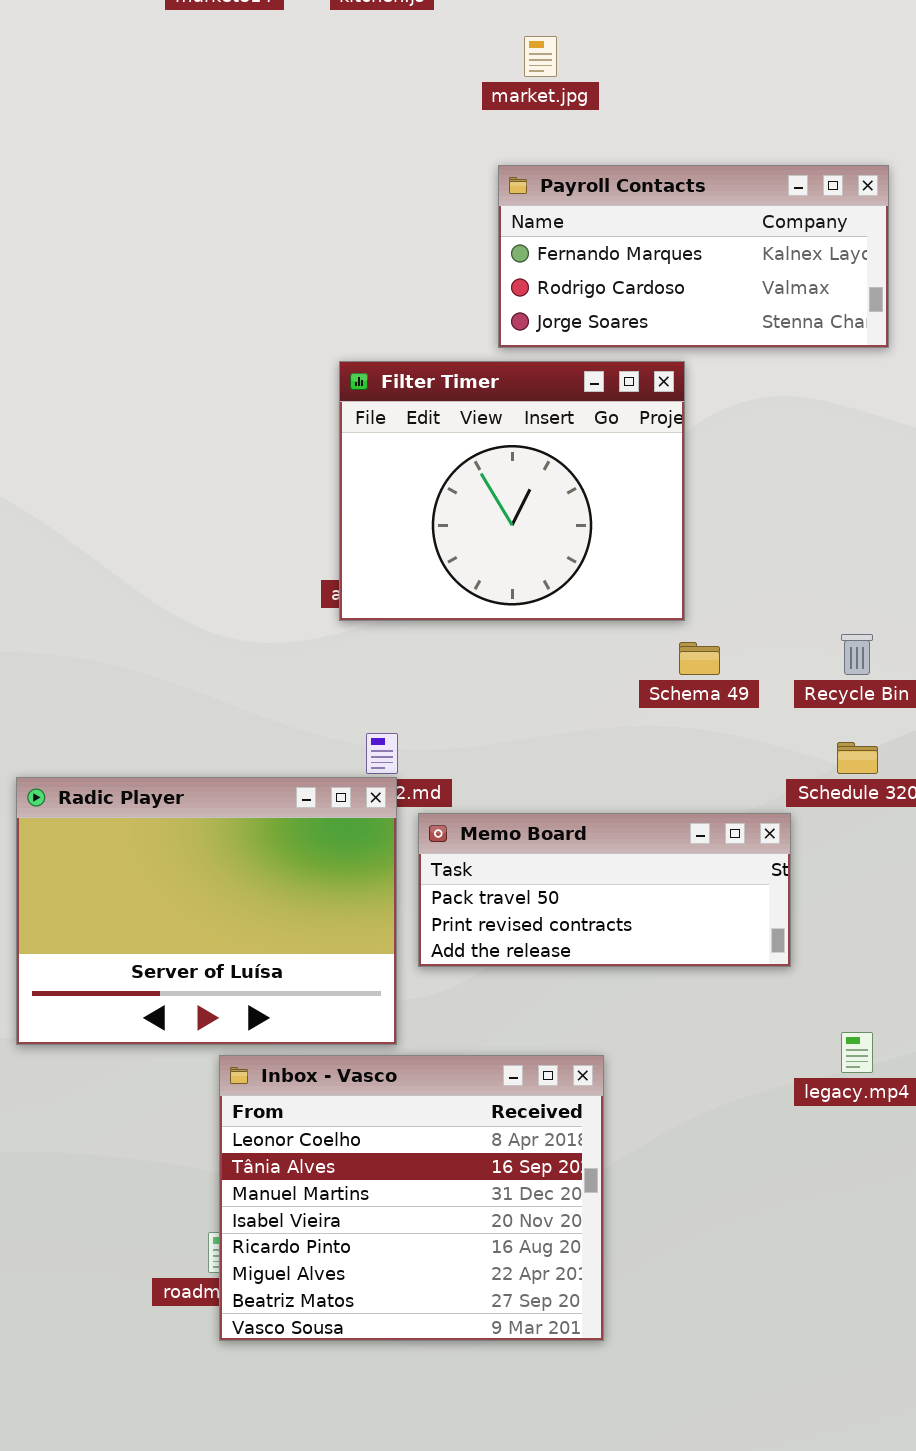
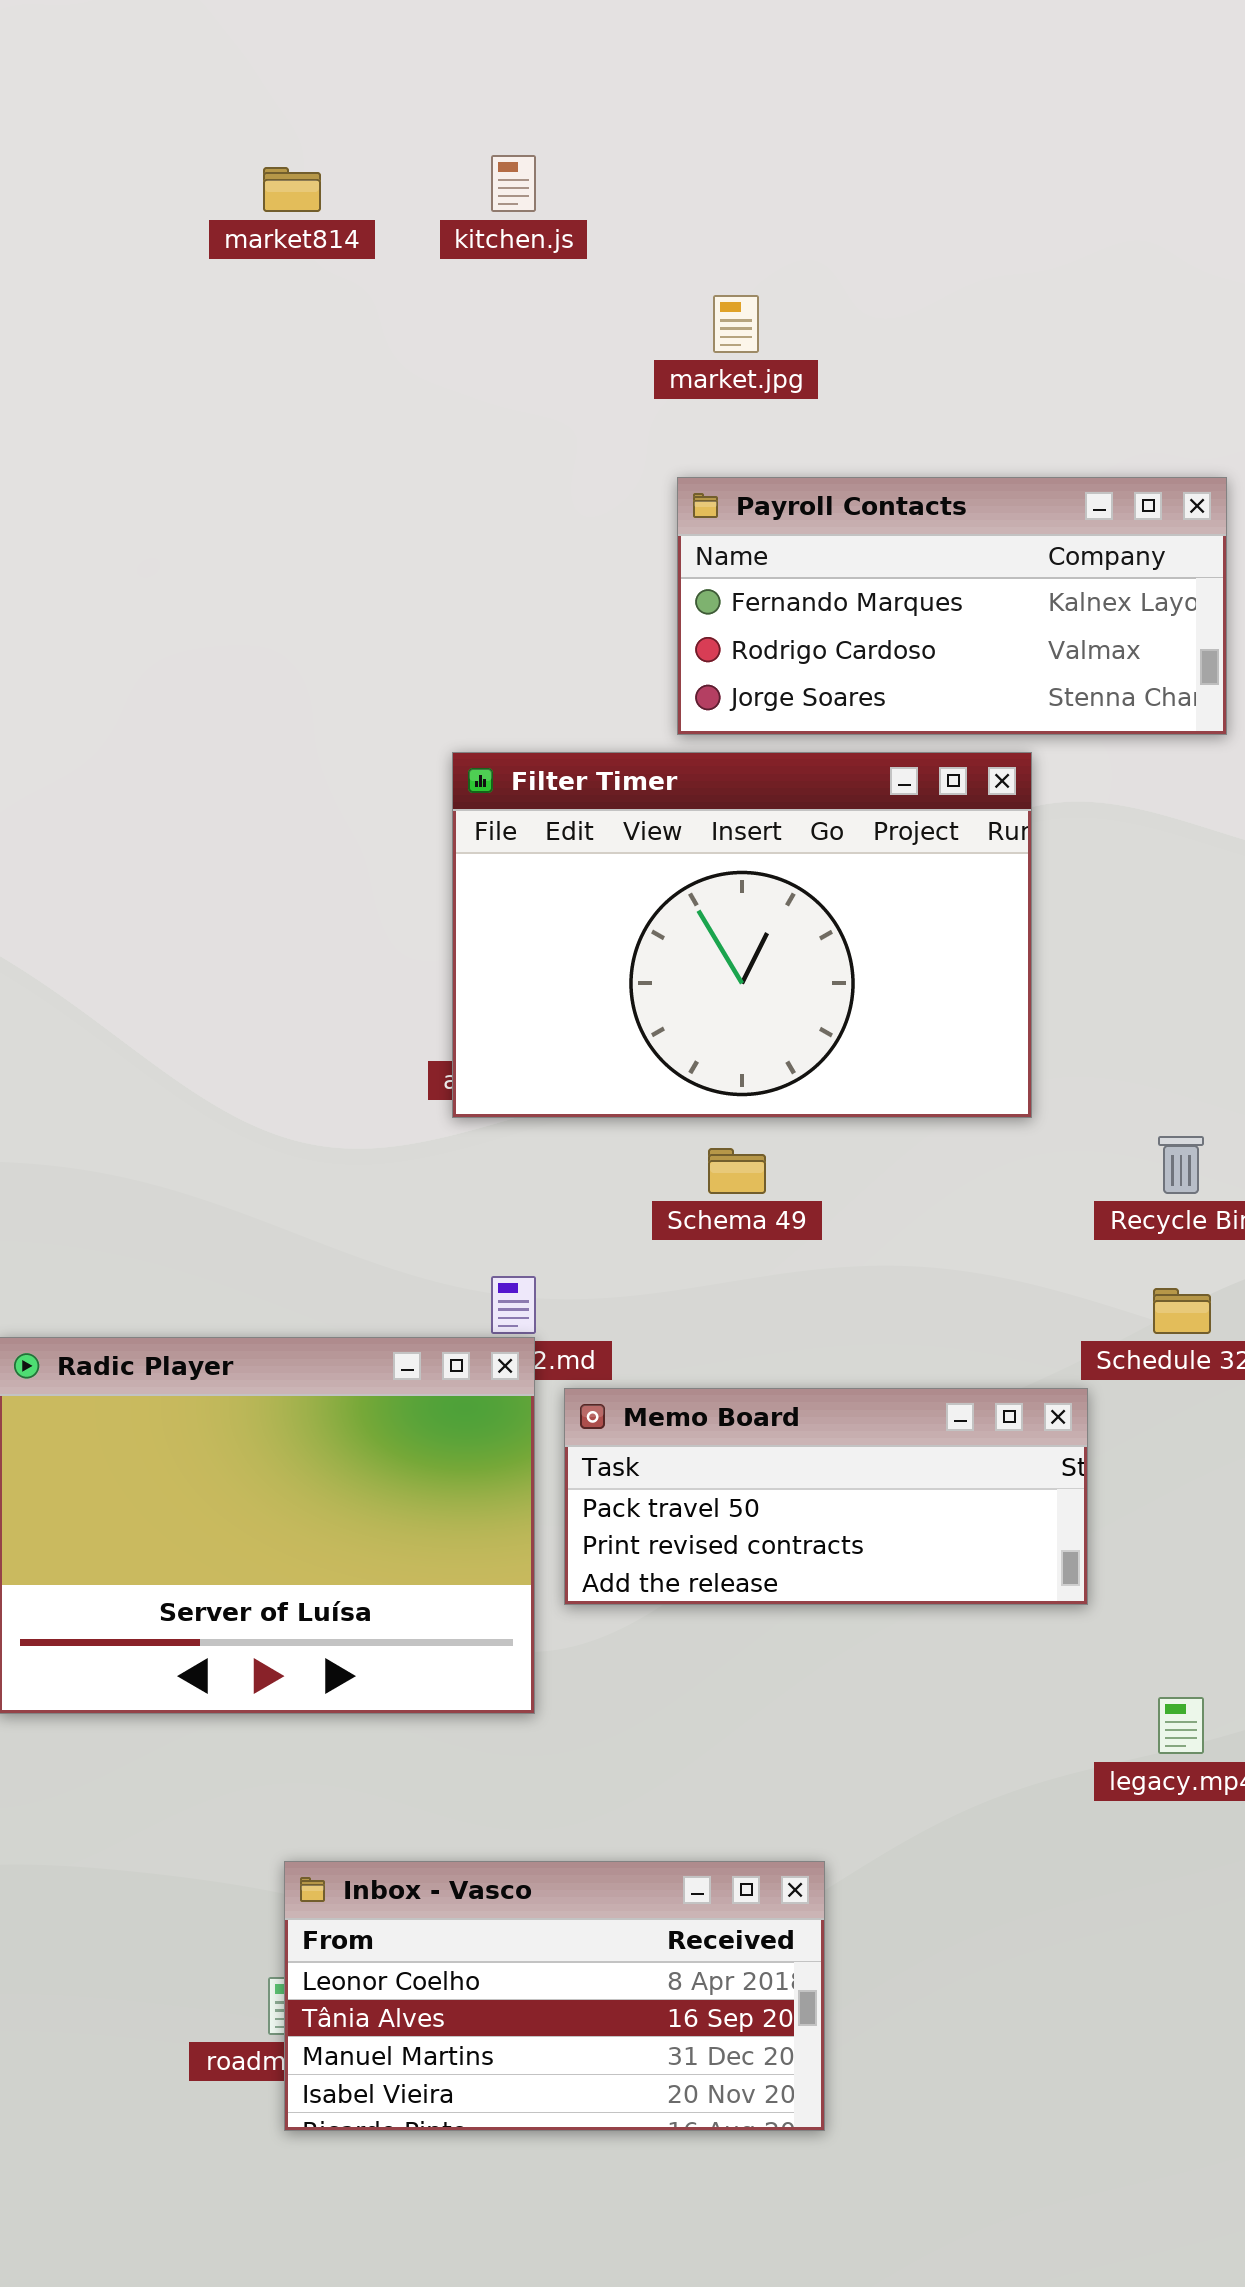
Filter Timer: [339,361,685,621] -> [452,752,1032,1118], resized
Schema 49: [679,642,720,675] -> [708,1148,766,1194], moved
Inbox - Vasco: [219,1055,604,1341] -> [284,1861,825,2131], resized

